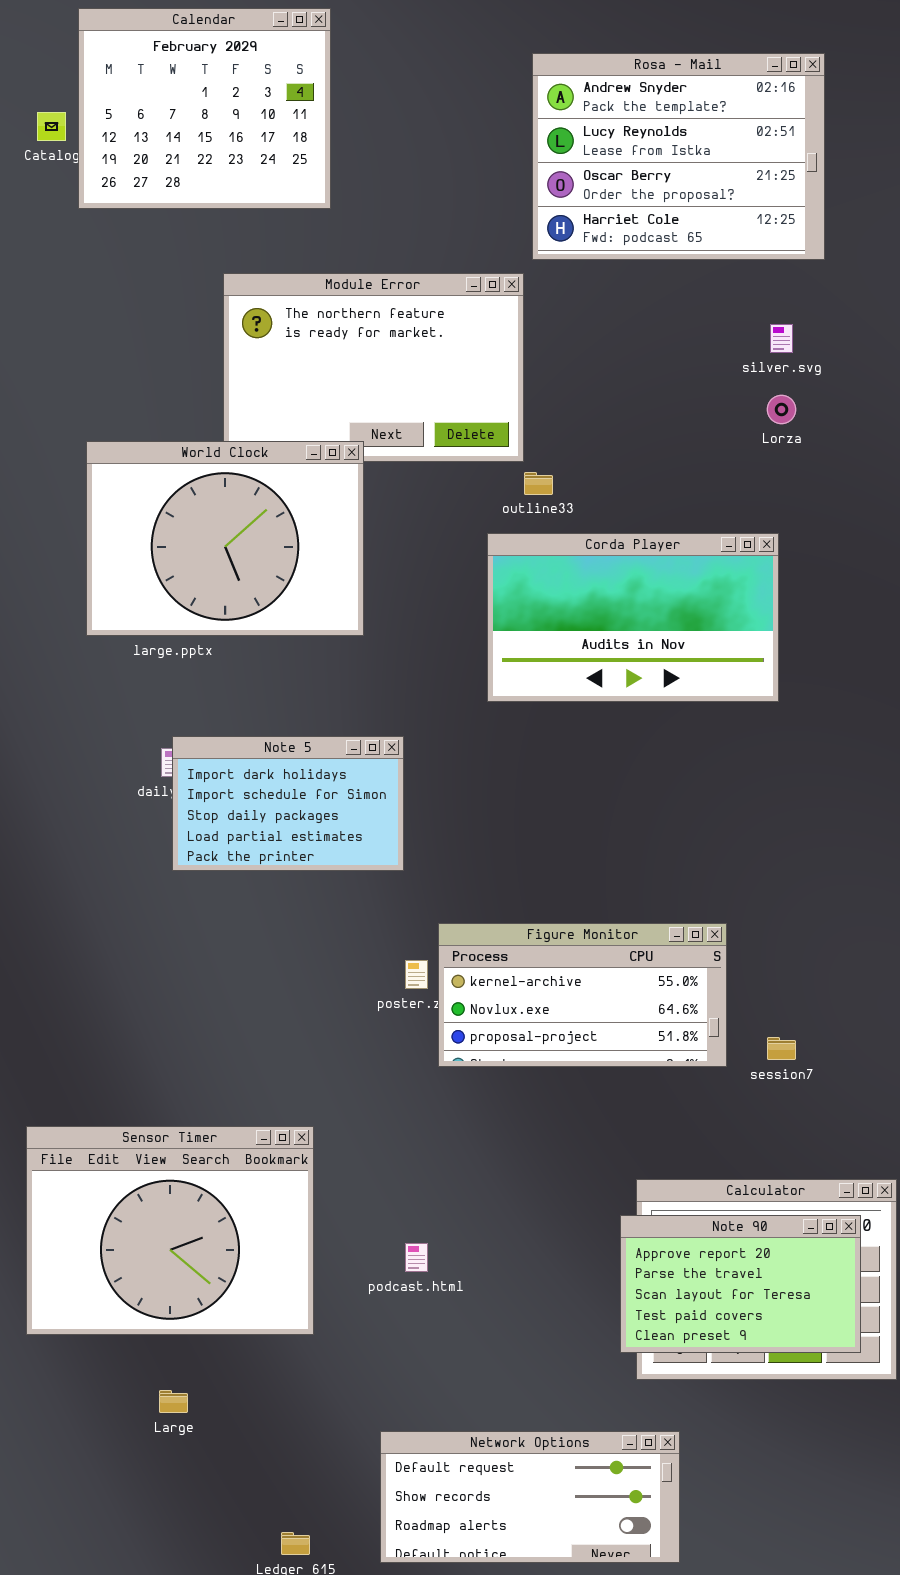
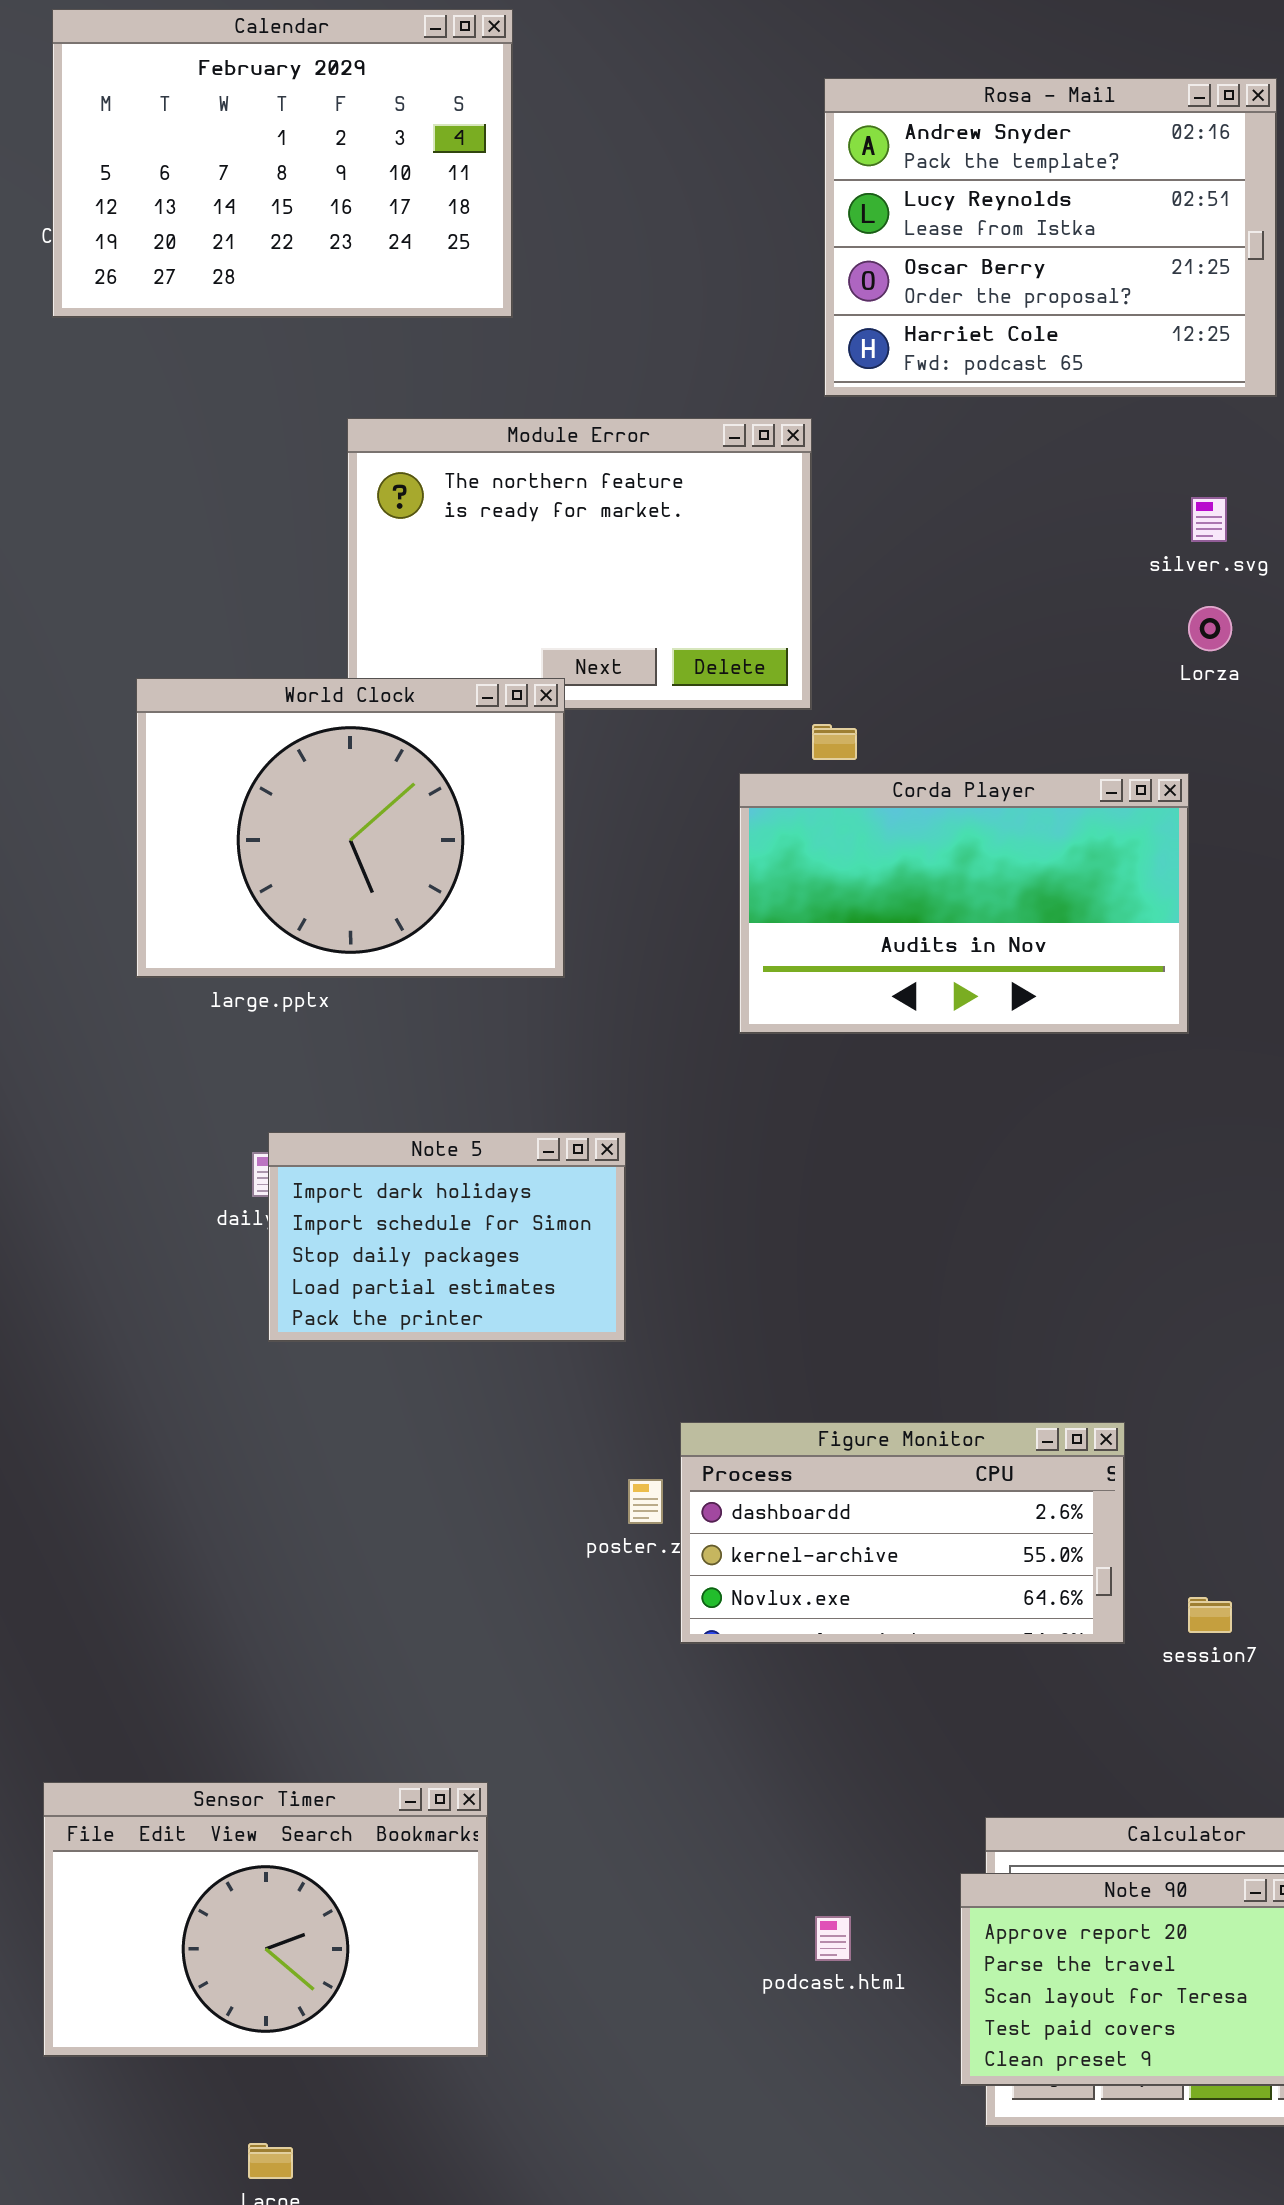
Calendar: [78,8,331,209] -> [52,9,513,318], resized
Corda Player: [487,533,779,702] -> [739,773,1189,1034], moved
Figure Monitor: [438,923,727,1067] -> [680,1422,1125,1644], scrolled up 1 row
Sensor Timer: [26,1126,314,1335] -> [43,1782,488,2057], resized
podcast.html: [405,1243,428,1272] -> [815,1916,851,1961], moved

